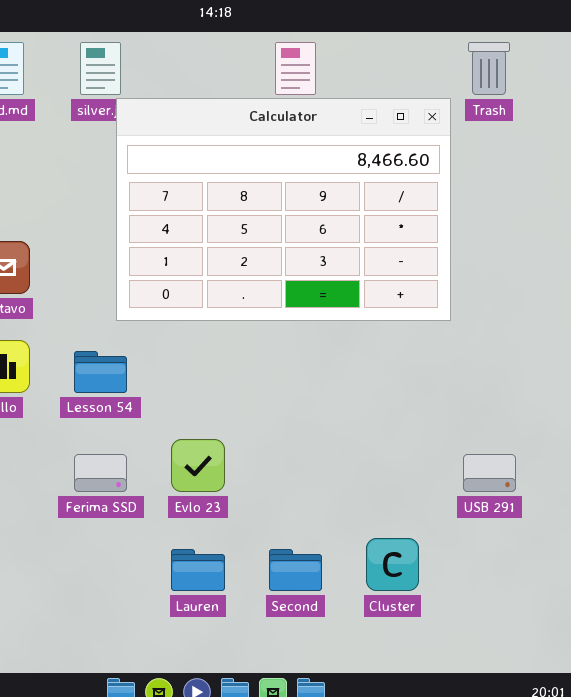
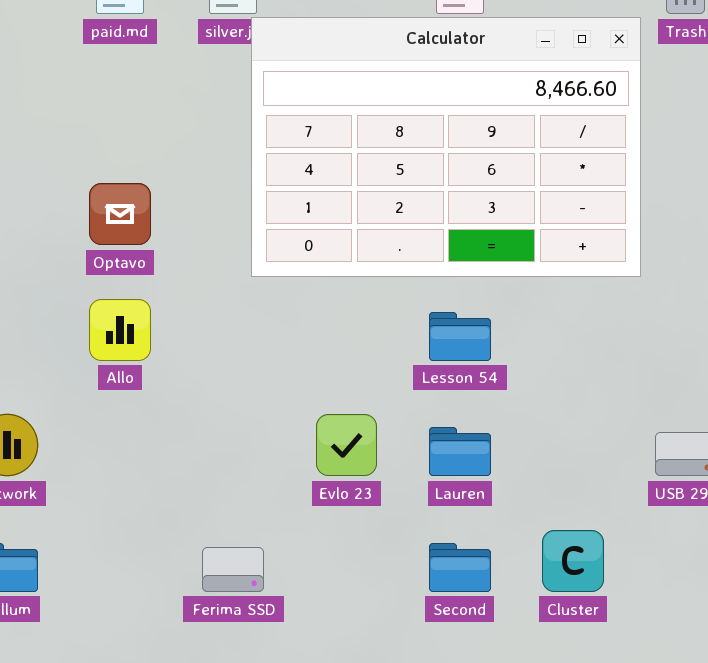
Lesson 54: [74,351,127,393] -> [429,312,491,361], moved
Ferima SSD: [74,454,127,492] -> [202,547,264,592], moved
Lauren: [171,549,225,591] -> [429,427,491,476], moved

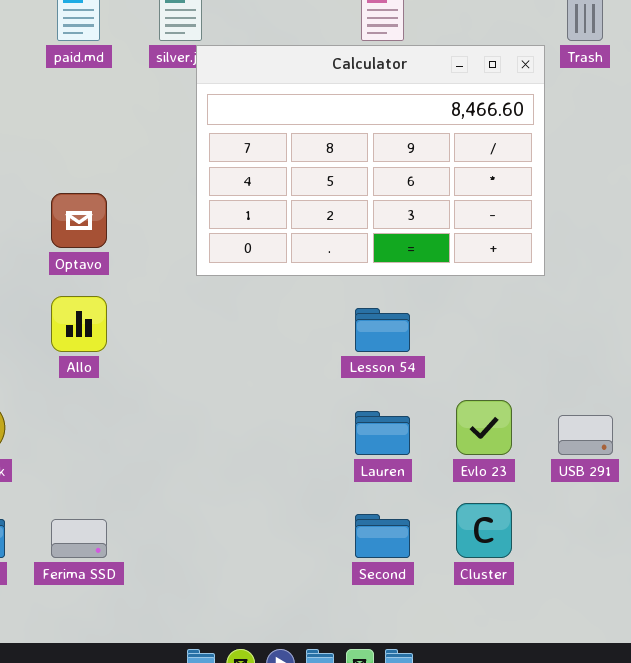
Evlo 23: [316,414,377,476] -> [456,400,512,455], moved
Ferima SSD: [202,547,264,592] -> [51,519,107,558], moved

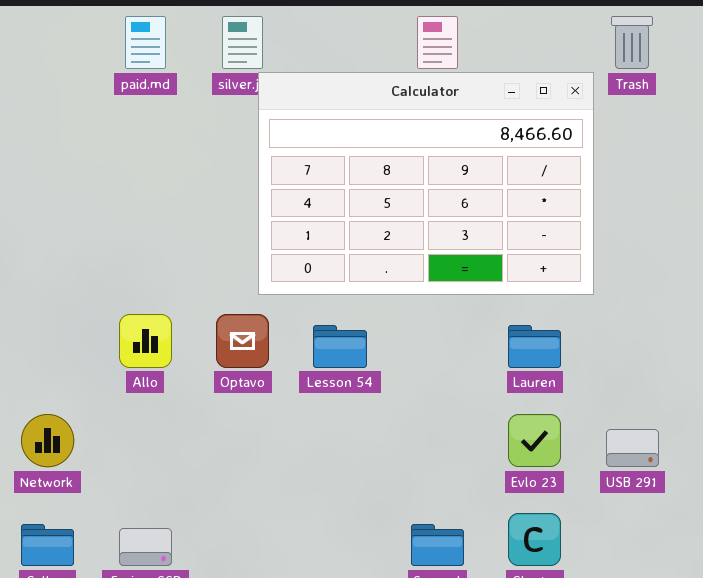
Optavo: [51,193,107,248] -> [216,314,269,368], moved
Lesson 54: [355,308,410,352] -> [313,325,367,368], moved
Lauren: [355,411,410,455] -> [508,325,561,368], moved

